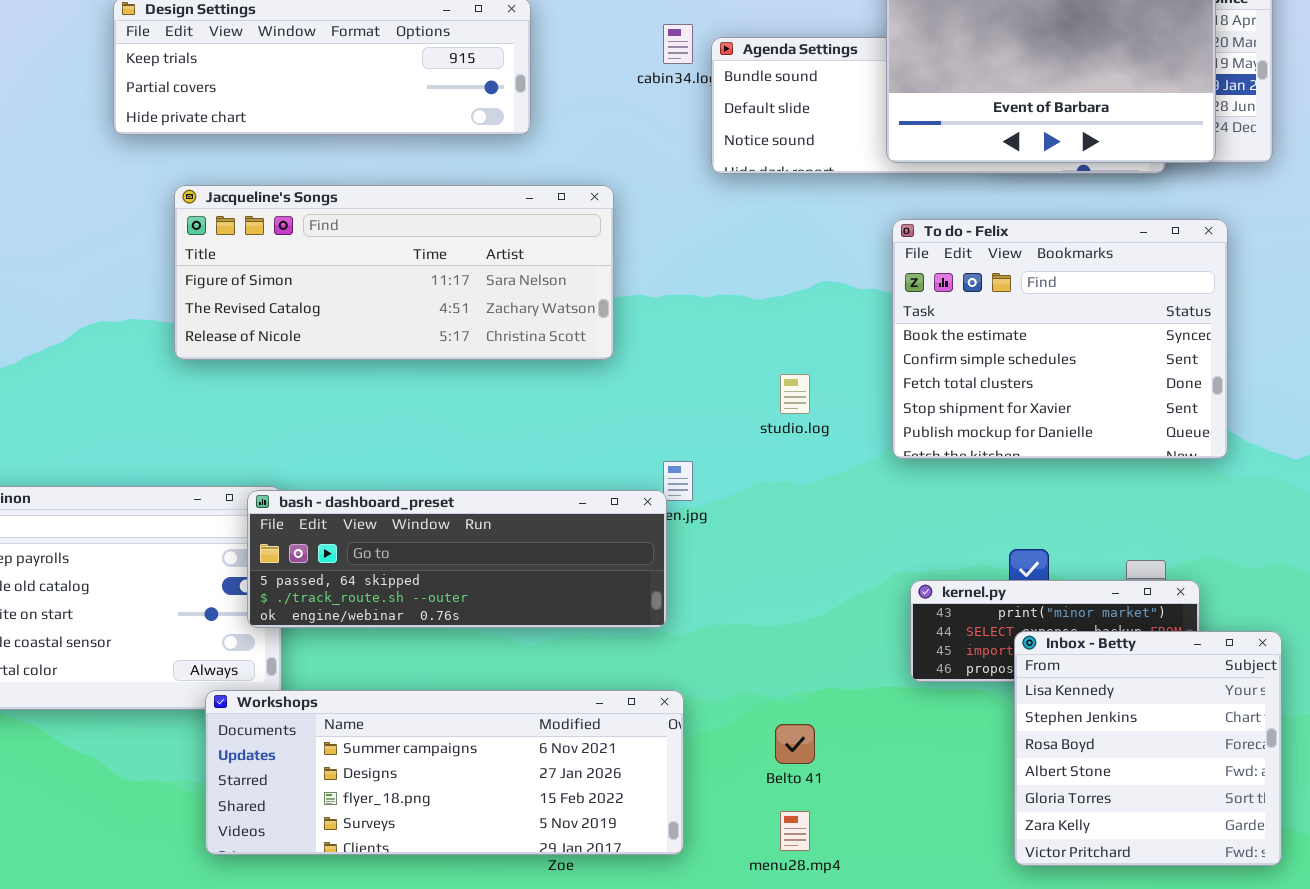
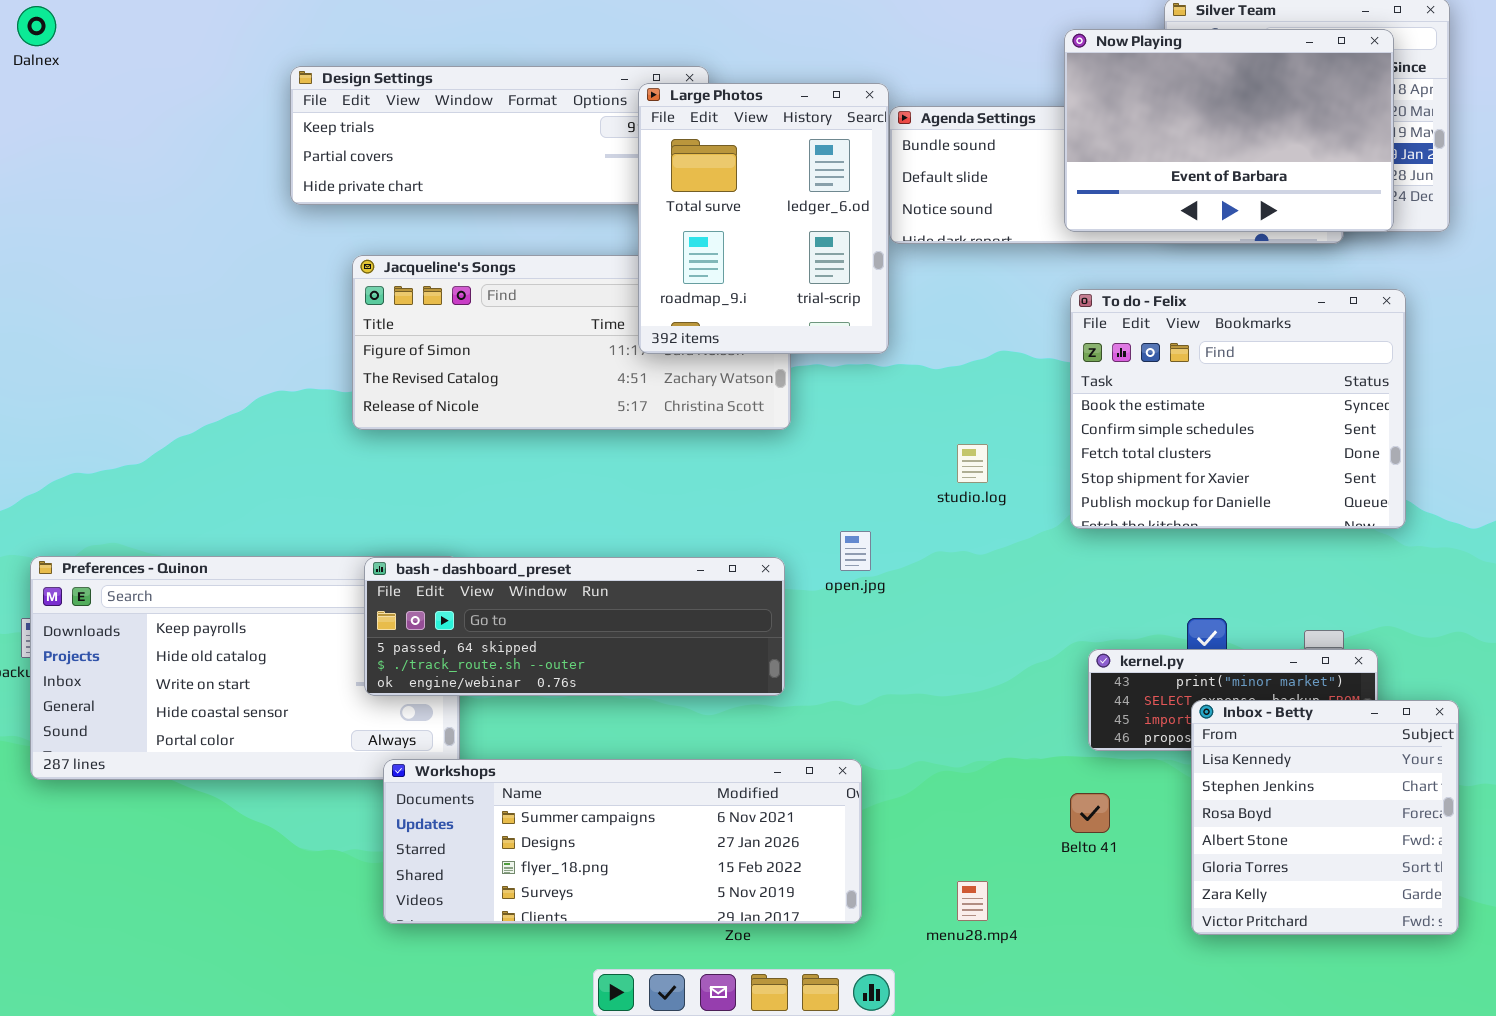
Large Photos: none -> [638,83,889,354], opened
bash - dashboard_preset: [247,490,667,628] -> [364,557,785,696], moved
Belto 41: [775,724,815,764] -> [1070,793,1110,833], moved

